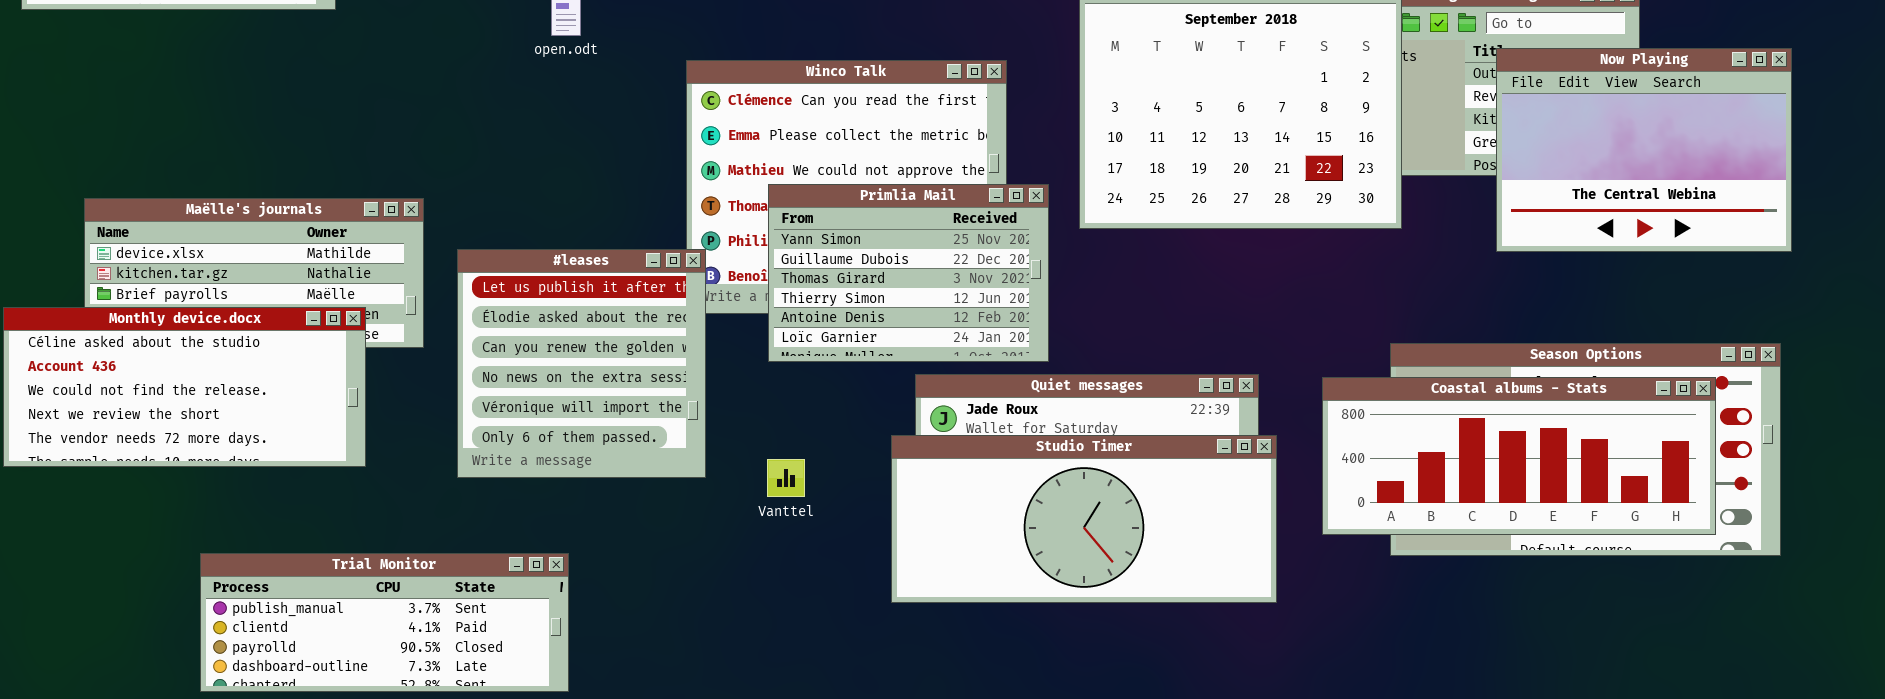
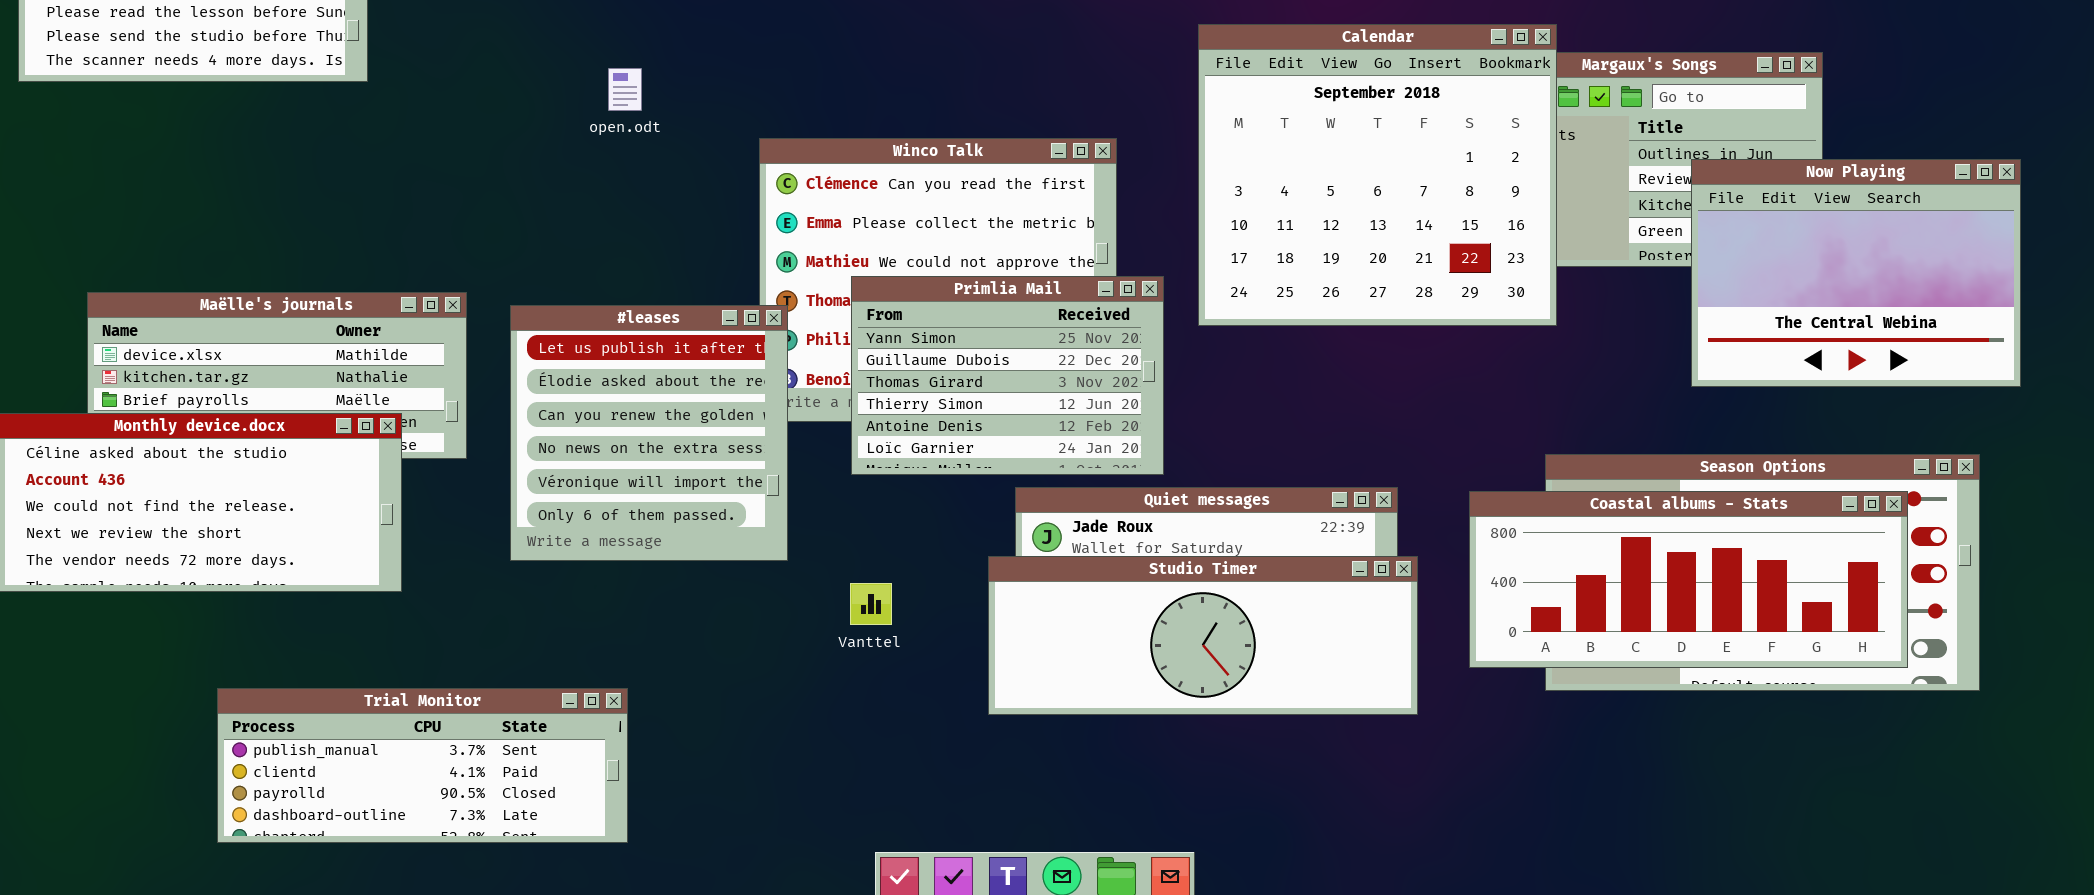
Now Playing: [1496,48,1792,252] -> [1691,159,2021,387], moved
#leases: [457,249,706,478] -> [510,305,788,561], moved
Studio Timer: [891,435,1277,603] -> [988,556,1418,715], resized

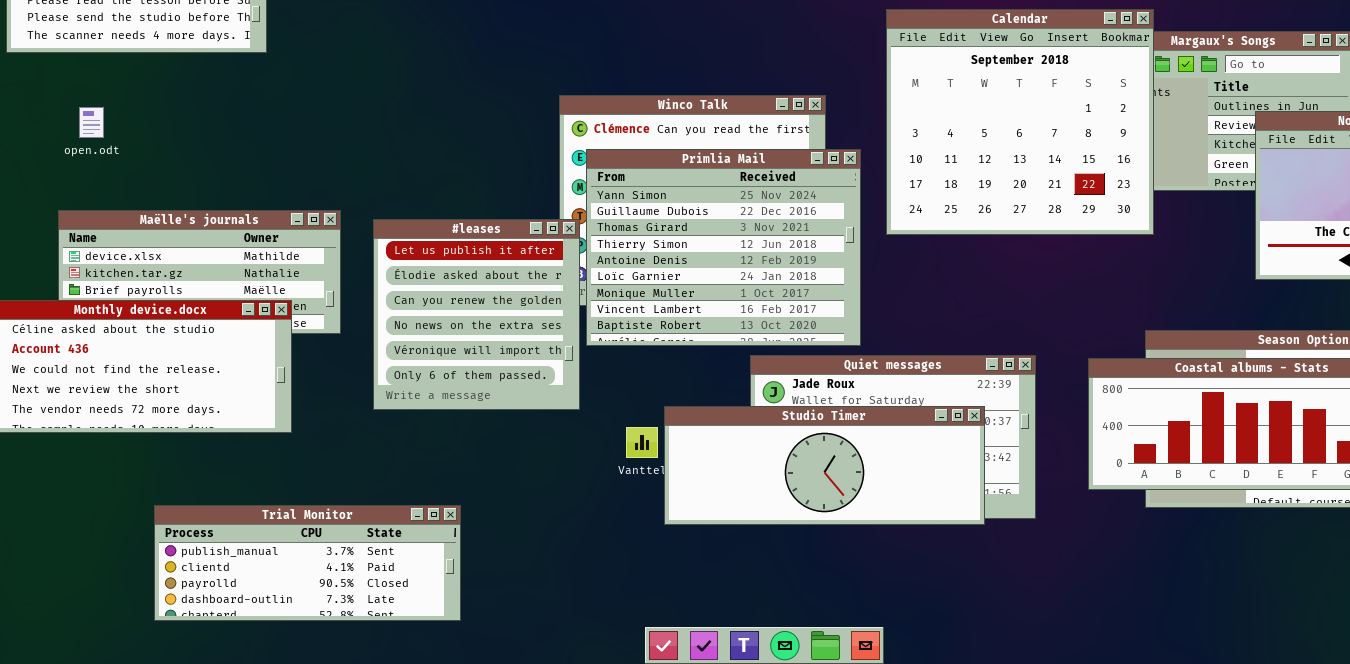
open.odt: [608,68,642,111] -> [79,107,104,138], moved
Primlia Mail: [851,276,1164,475] -> [586,149,861,346], resized
Studio Timer: [988,556,1418,715] -> [664,406,985,525], moved

